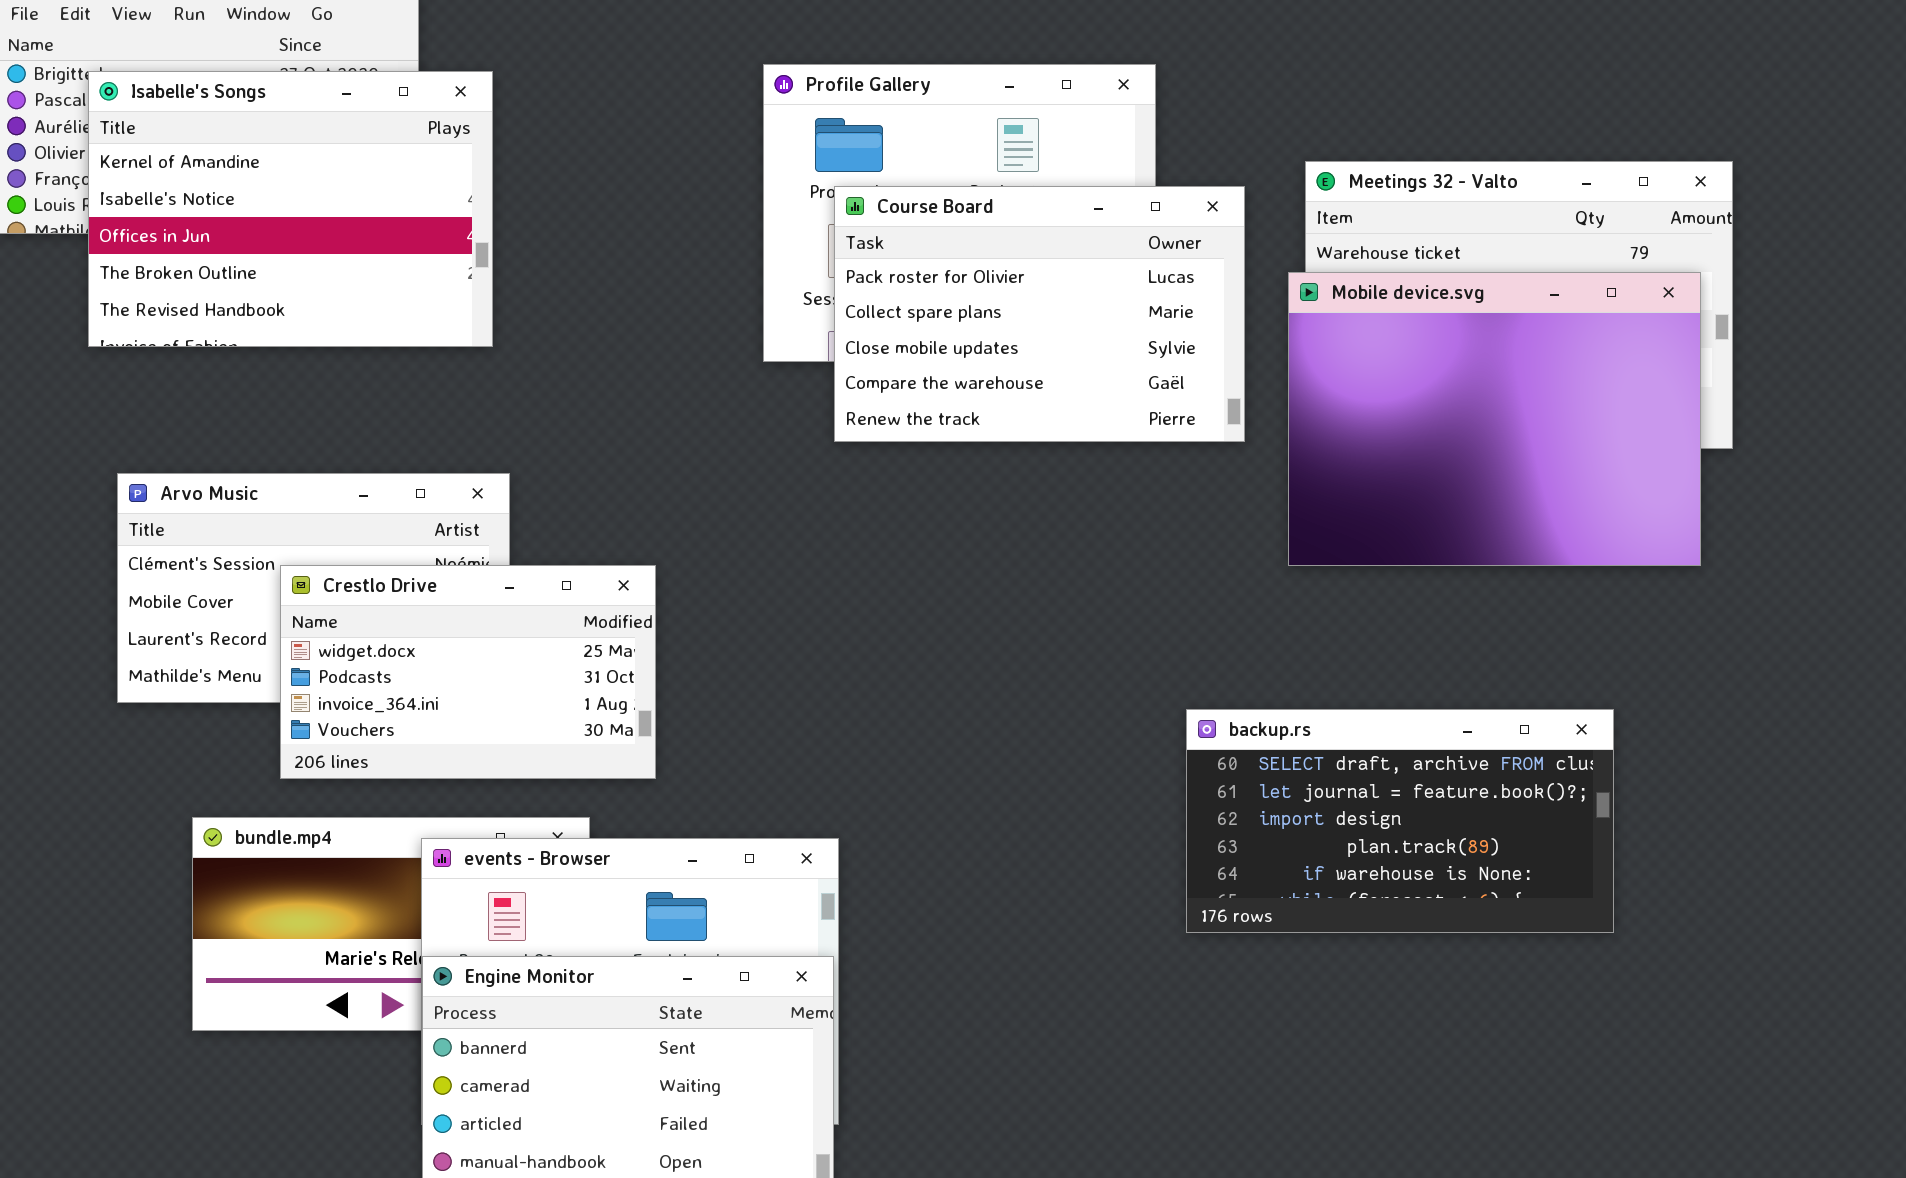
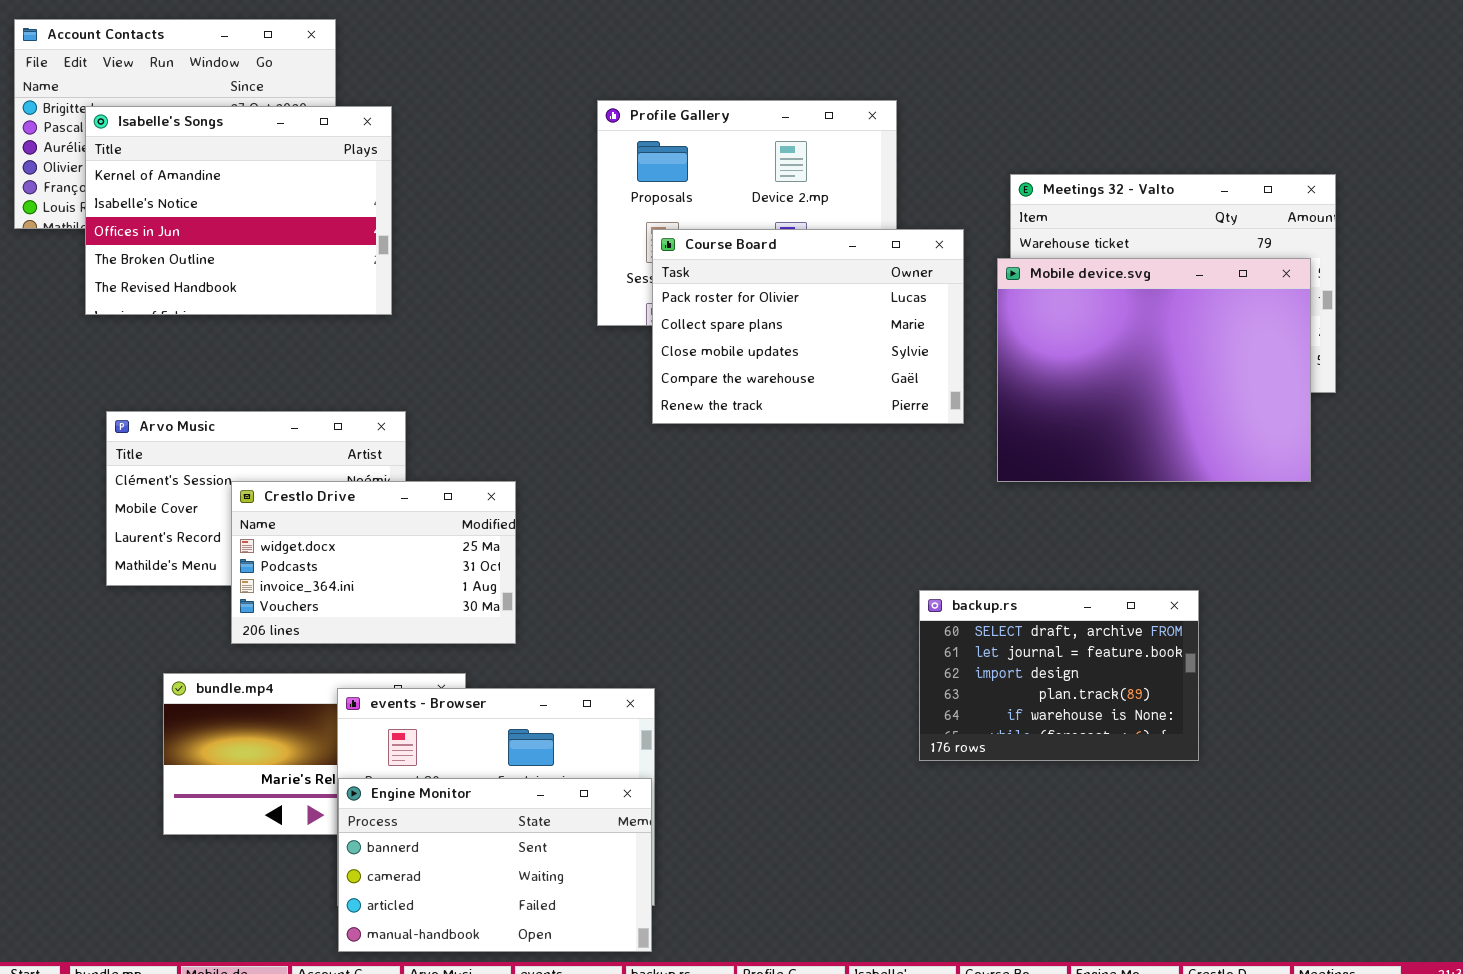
Course Board: [834,186,1245,442] -> [652,229,964,424], moved
backup.rs: [1186,709,1614,933] -> [919,590,1199,761], resized

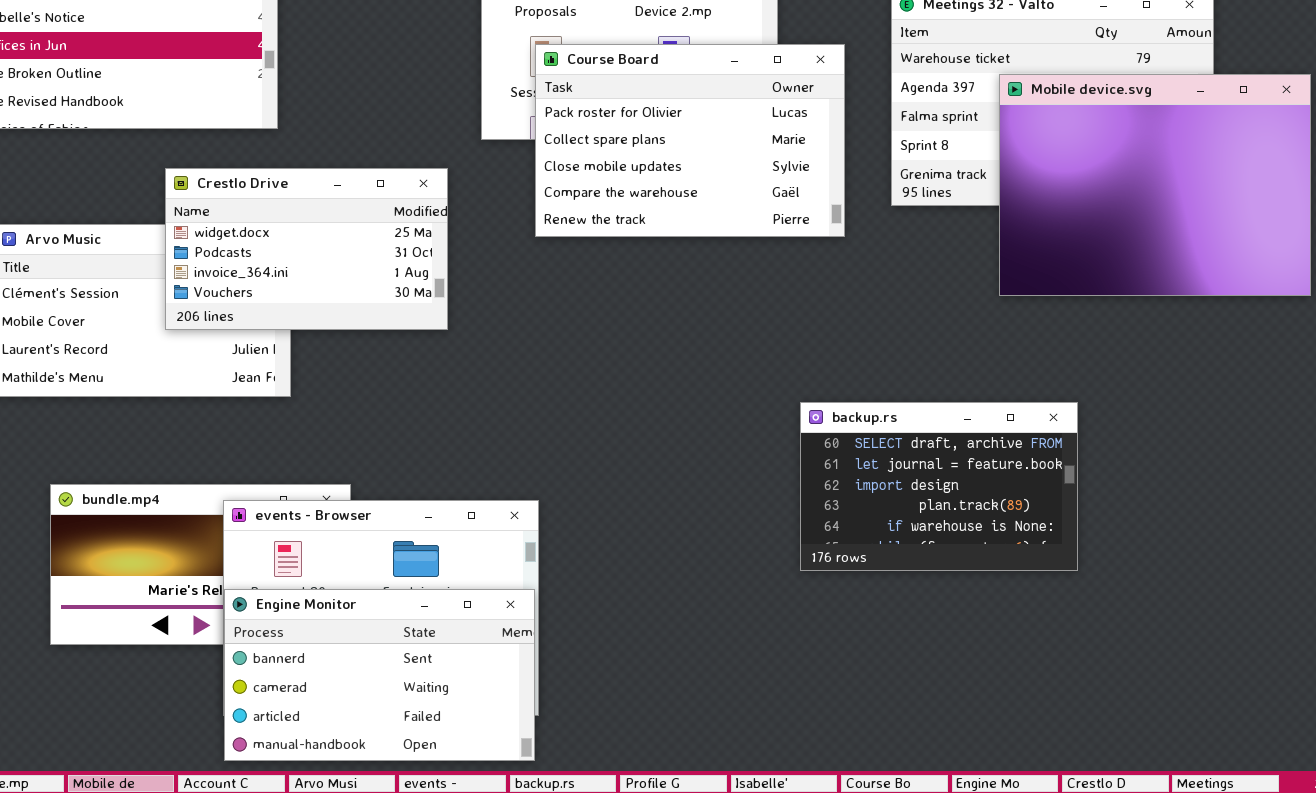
Mobile device.svg: [997,258,1311,482] -> [999,74,1311,296], moved
Crestlo Drive: [231,481,516,644] -> [165,168,448,330], moved

